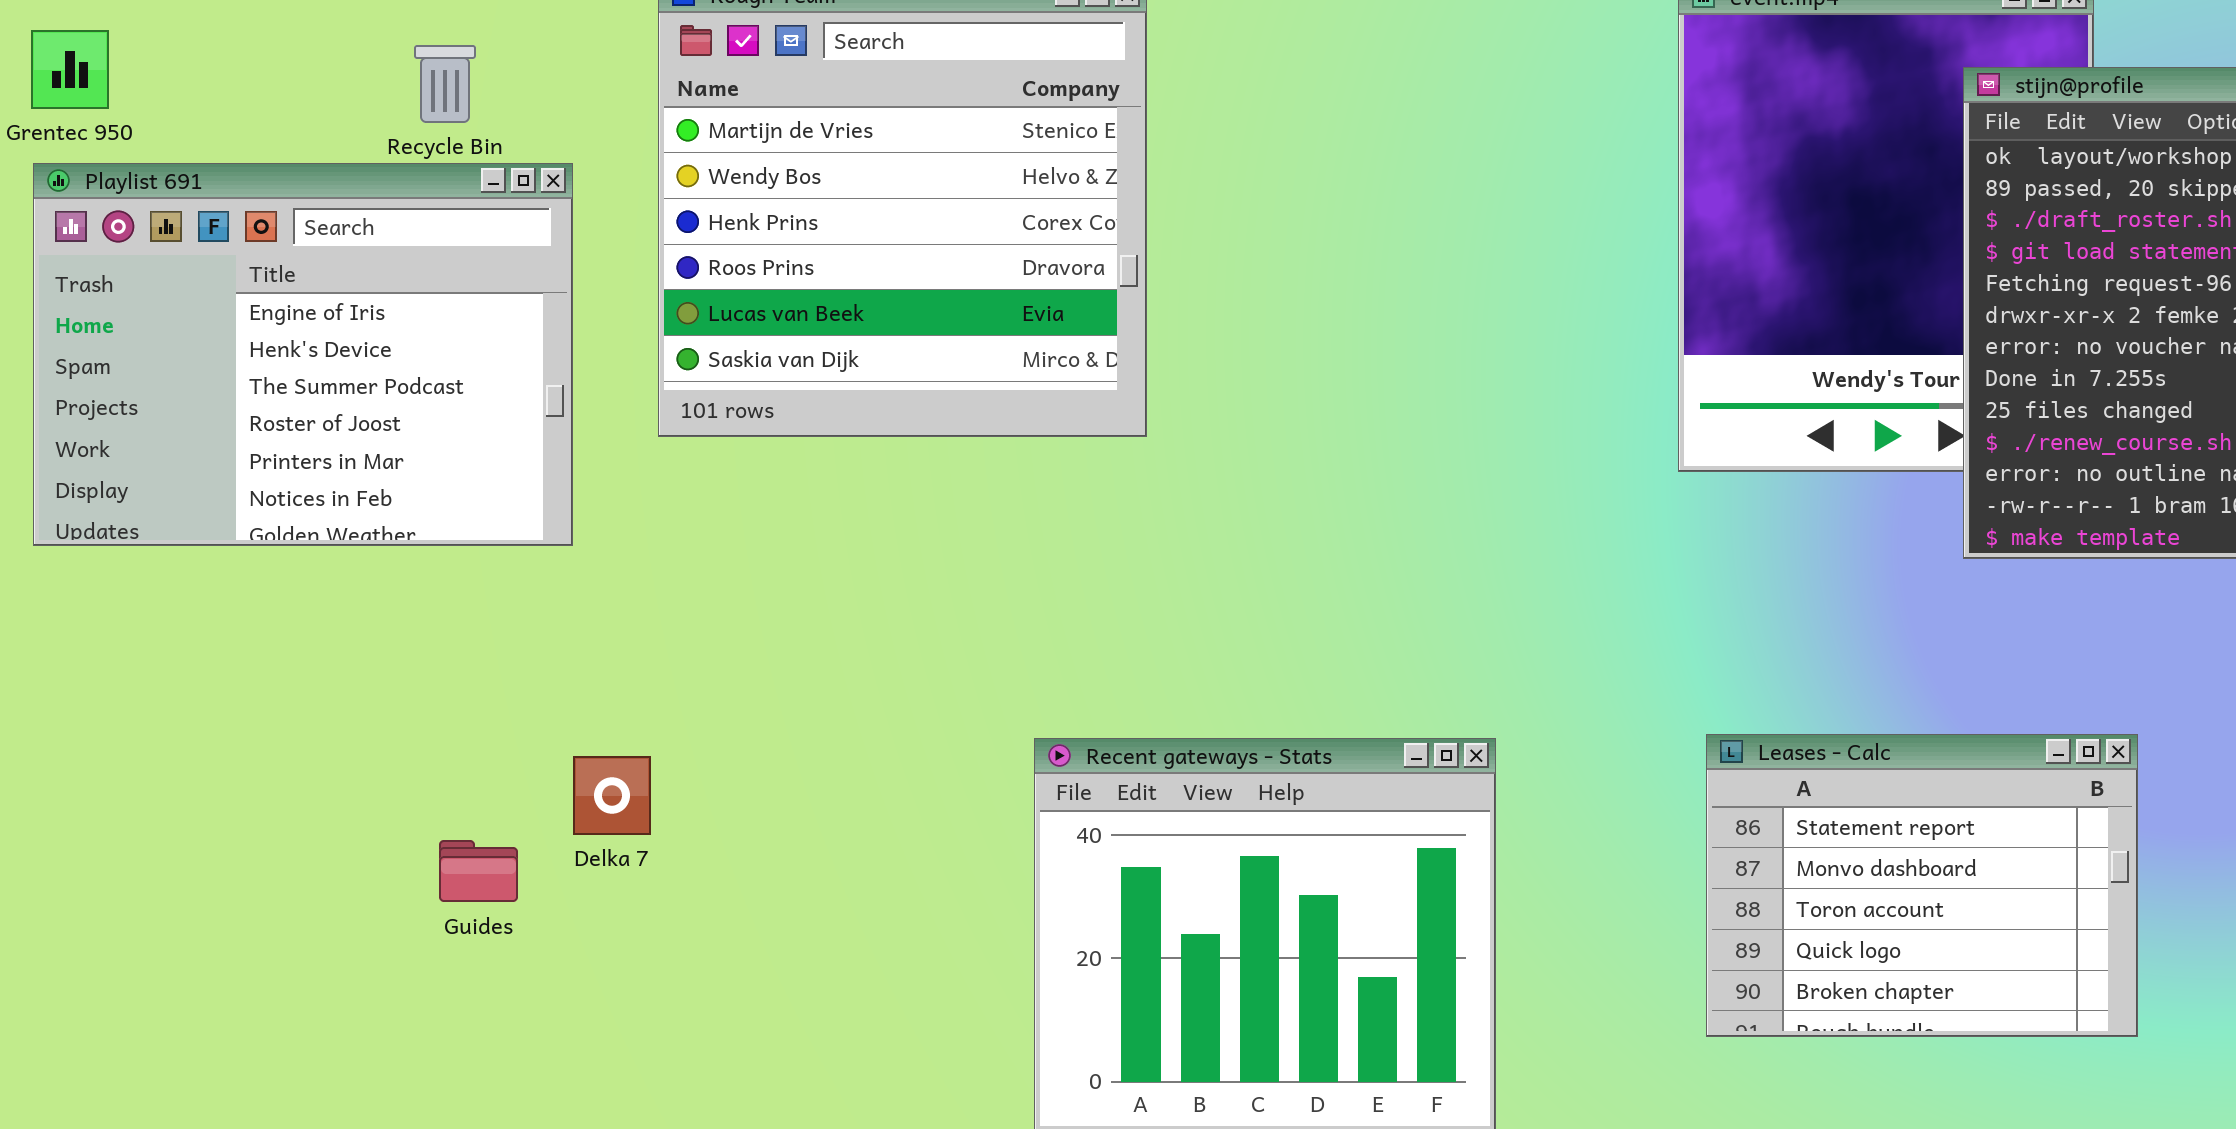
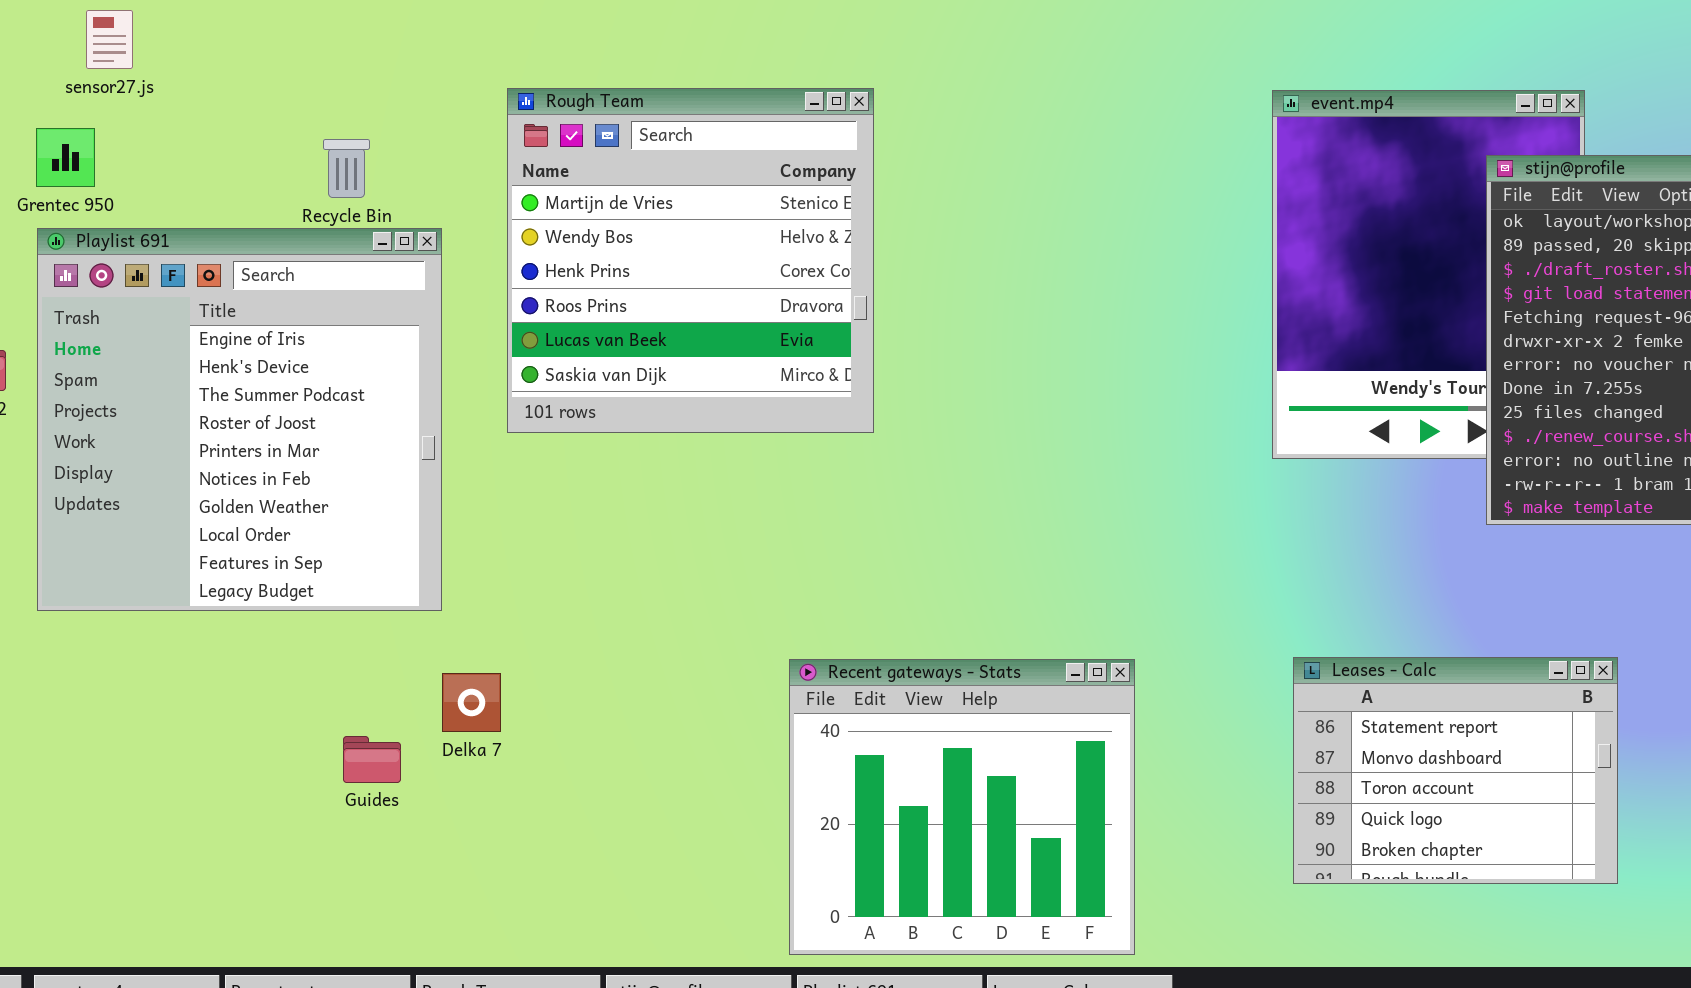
Playlist 691: [33,163,573,546] -> [37,228,442,611], resized

